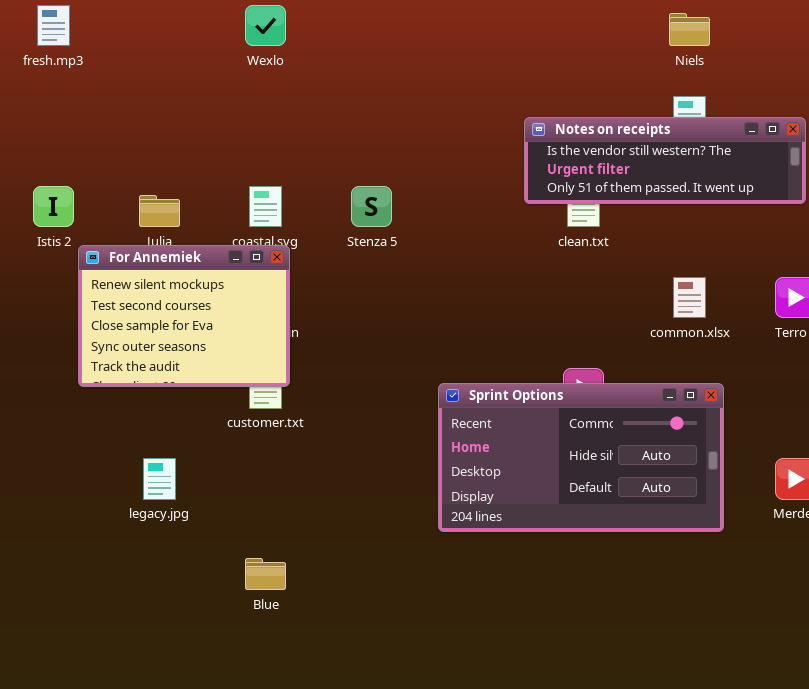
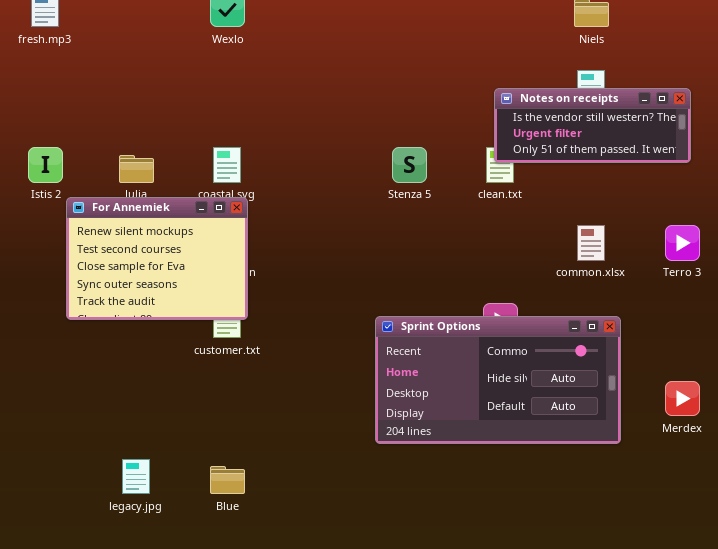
Notes on receipts: [524,117,806,204] -> [494,88,691,163], resized
Stenza 5: [351,186,392,227] -> [392,147,427,183], moved
legacy.jpg: [143,458,176,500] -> [122,459,150,494], moved

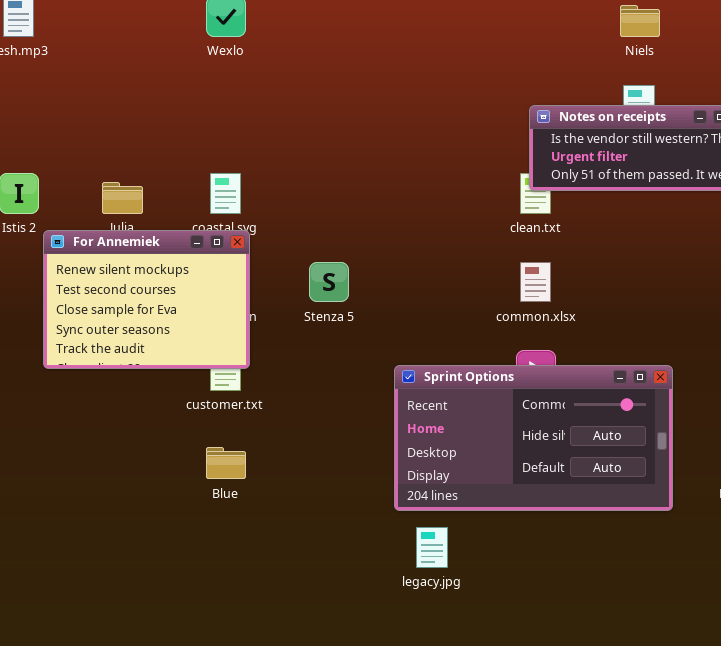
Stenza 5: [392,147,427,183] -> [309,262,349,302], moved
common.xlsx: [577,225,605,261] -> [520,262,551,302], moved
legacy.jpg: [122,459,150,494] -> [416,527,448,568], moved
Blue: [210,466,245,494] -> [206,447,246,479], moved

